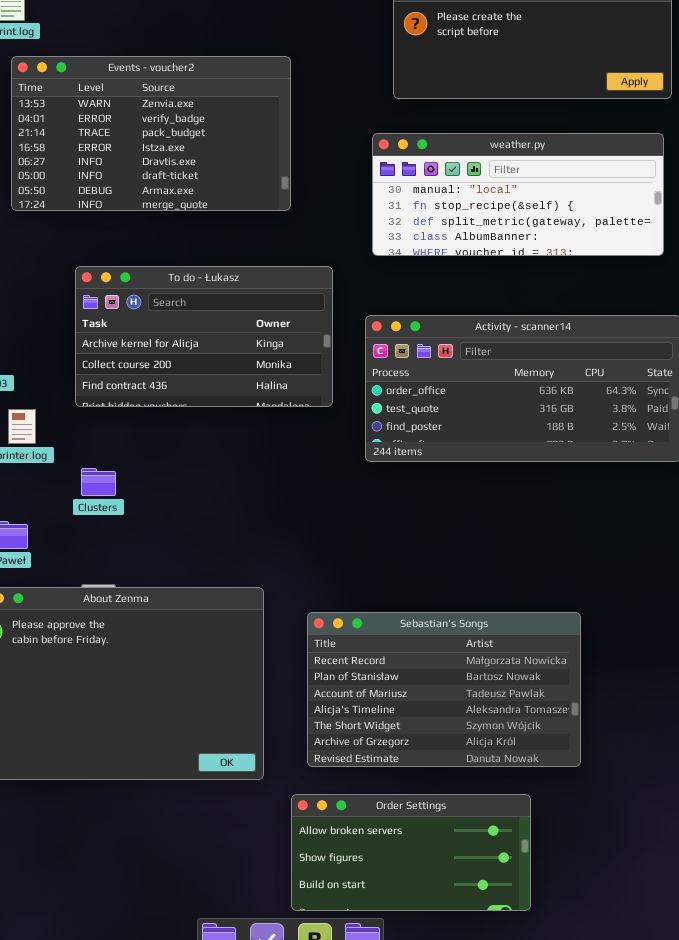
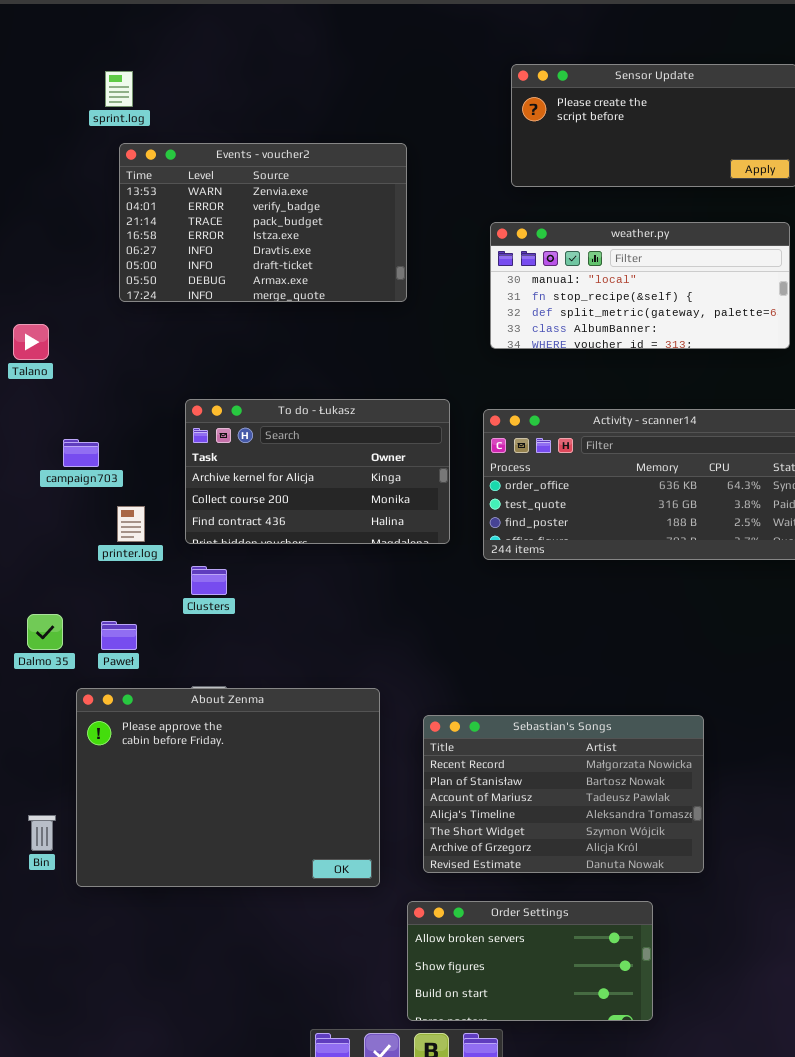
To do - Łukasz: [75,266,333,407] -> [185,399,450,544], moved

